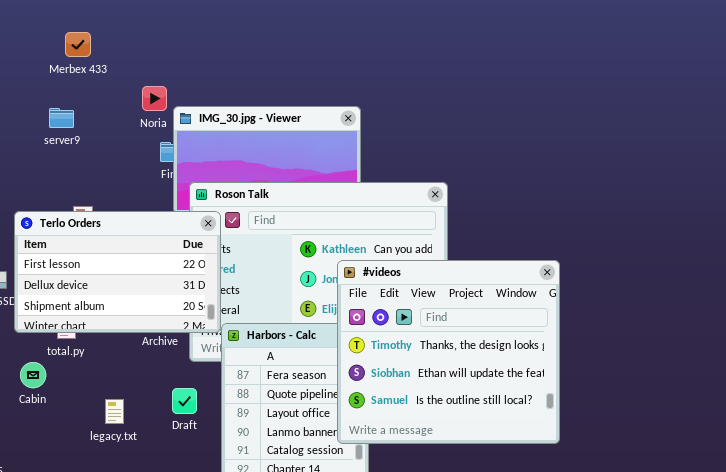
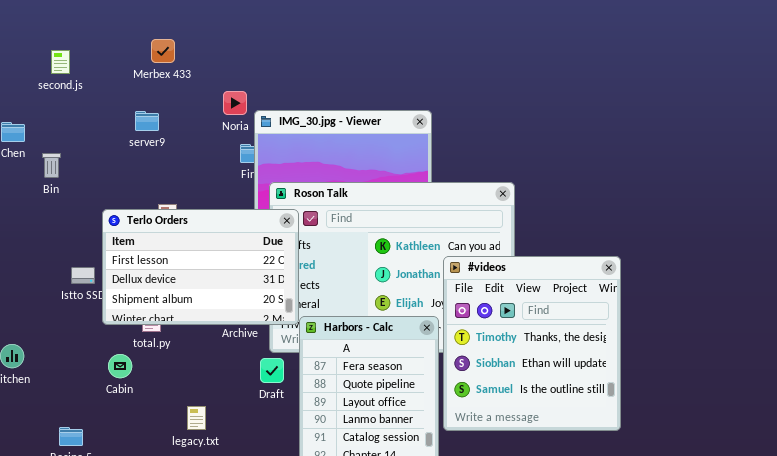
#videos: [337,260,560,444] -> [443,256,621,431], resized
Draft: [172,388,197,414] -> [260,358,284,383], moved
legacy.txt: [105,399,124,424] -> [187,406,206,430], moved

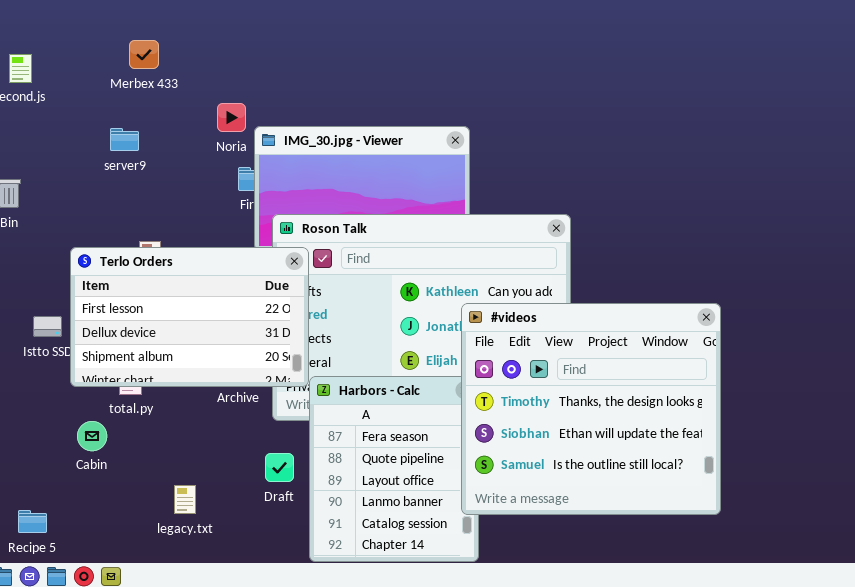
#videos: [443,256,621,431] -> [461,303,721,515], moved, resized
Draft: [260,358,284,383] -> [265,453,294,482], moved

